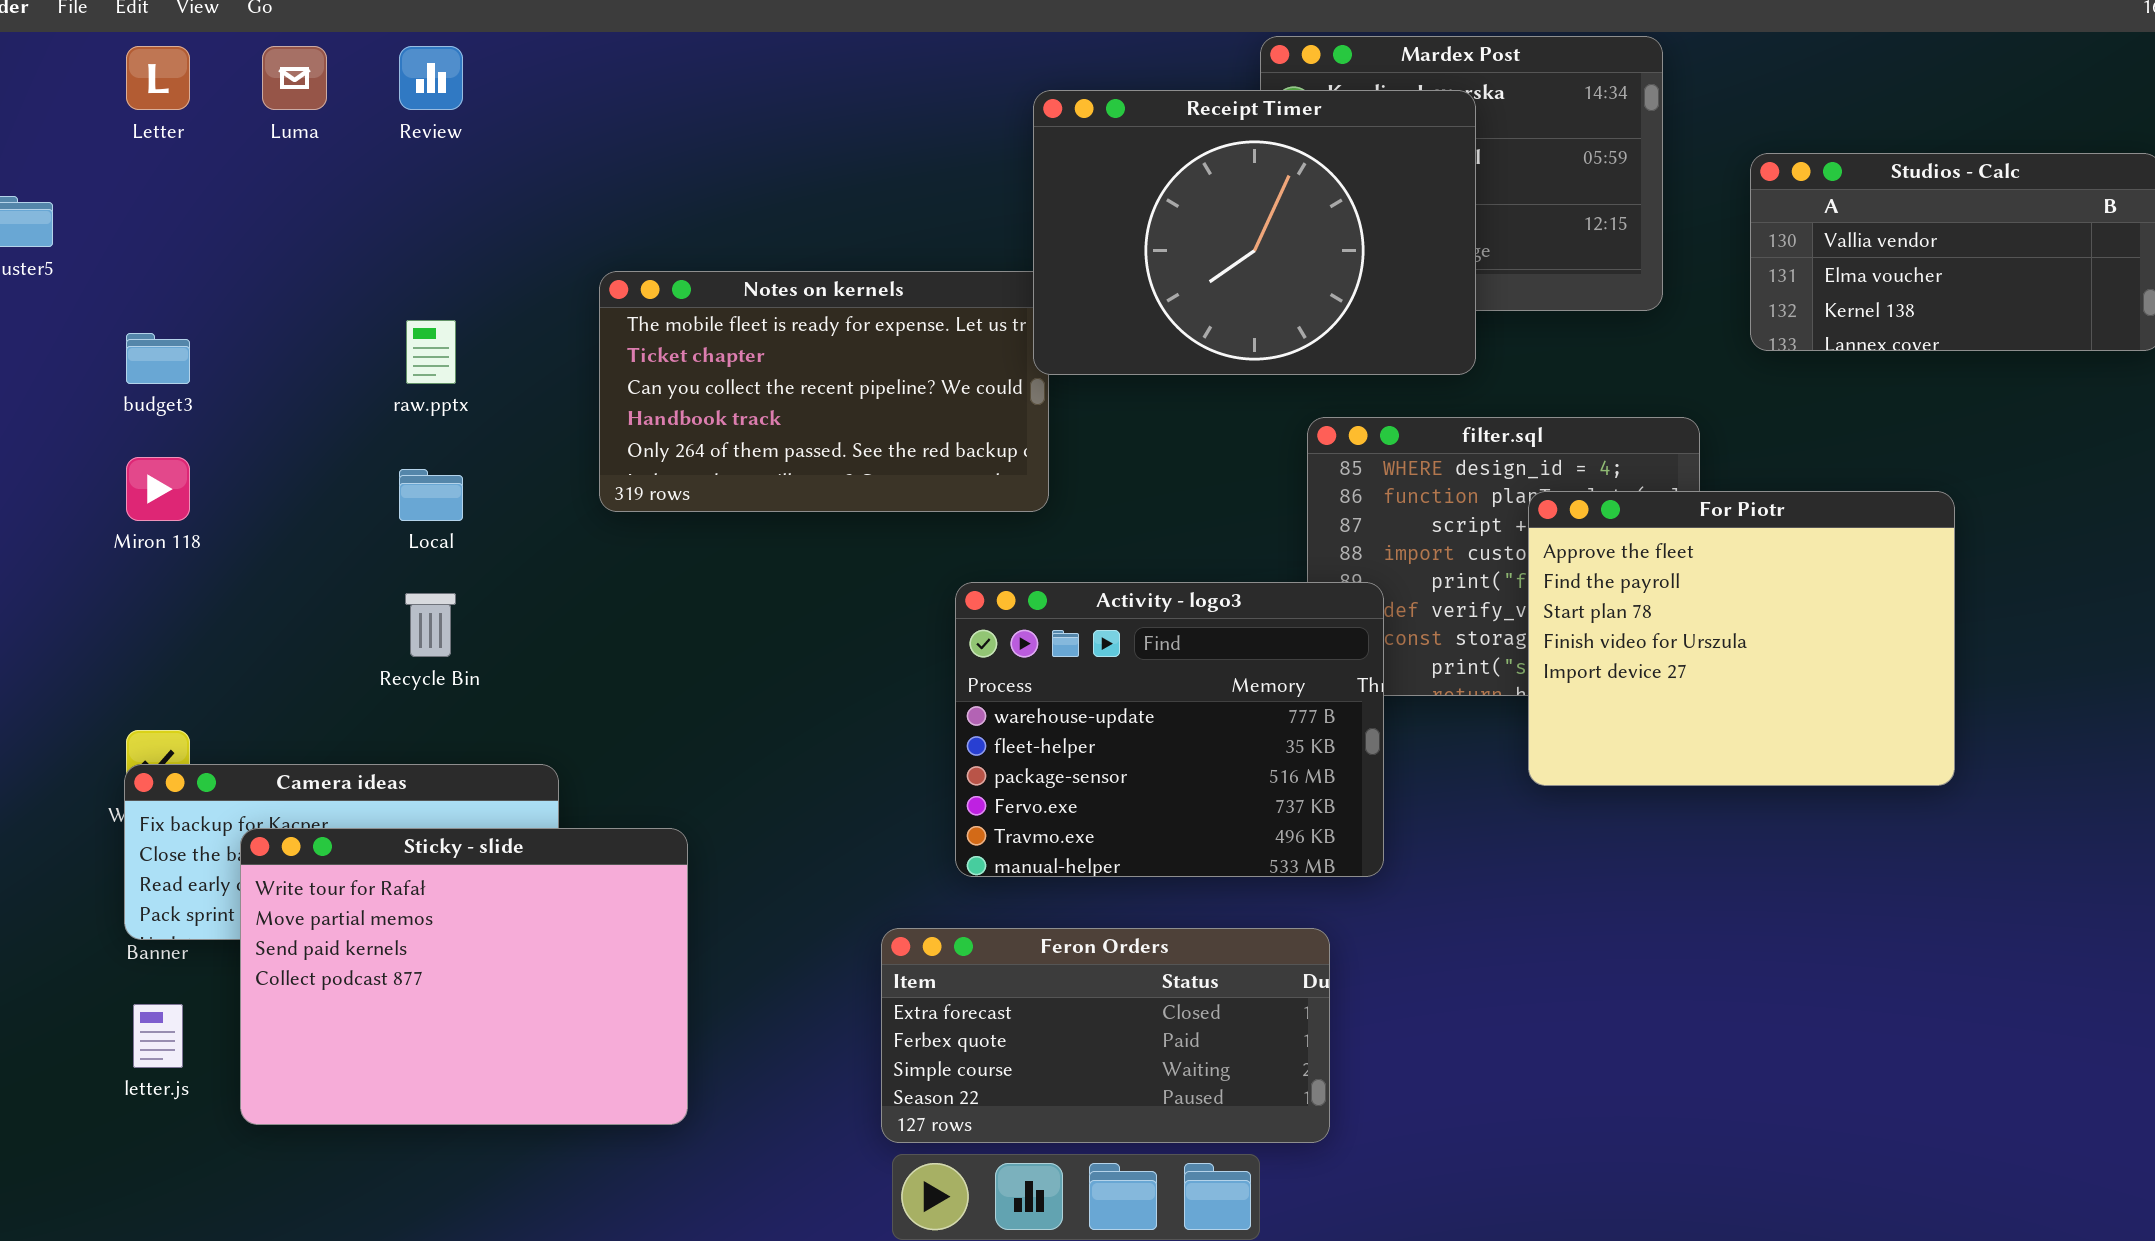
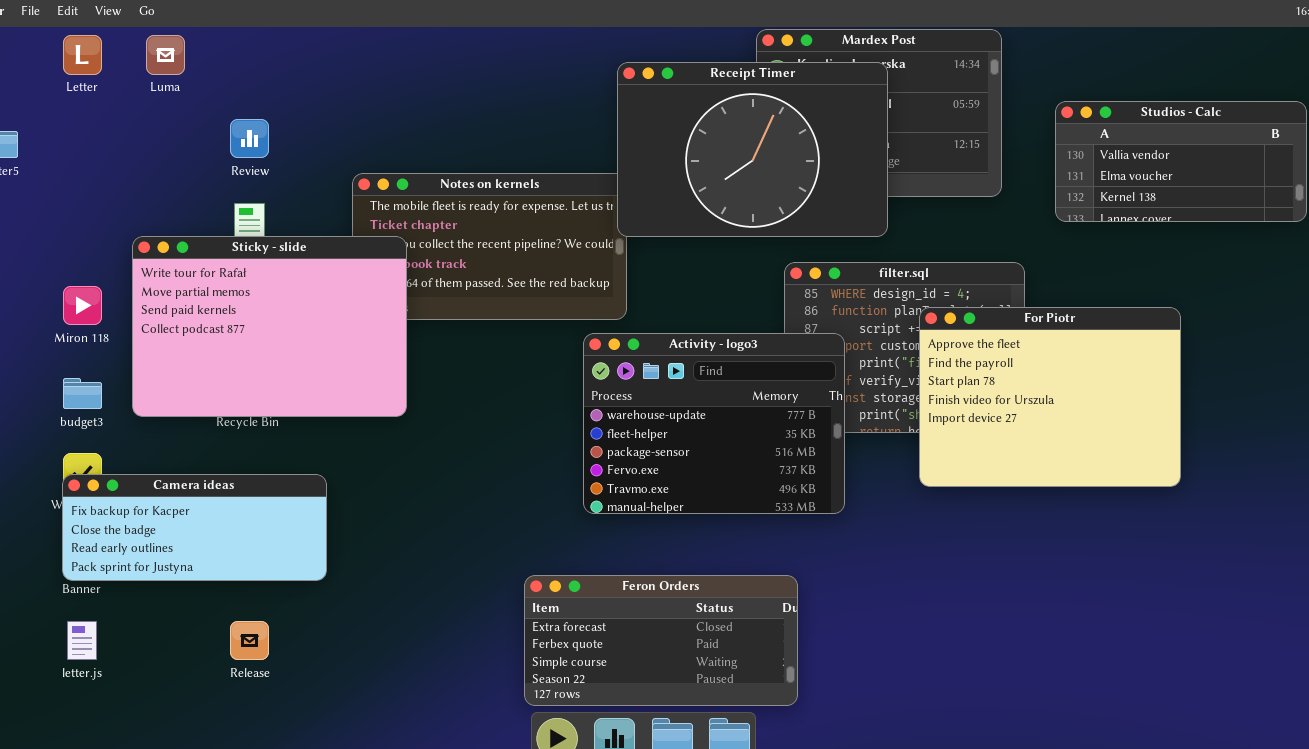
Review: [399,46,463,110] -> [230,119,269,158], moved
budget3: [126,333,190,384] -> [63,378,102,409], moved
Activity - logo3: [955,582,1384,877] -> [583,333,845,514], moved
Sticky - slide: [240,828,688,1125] -> [132,236,407,417], moved

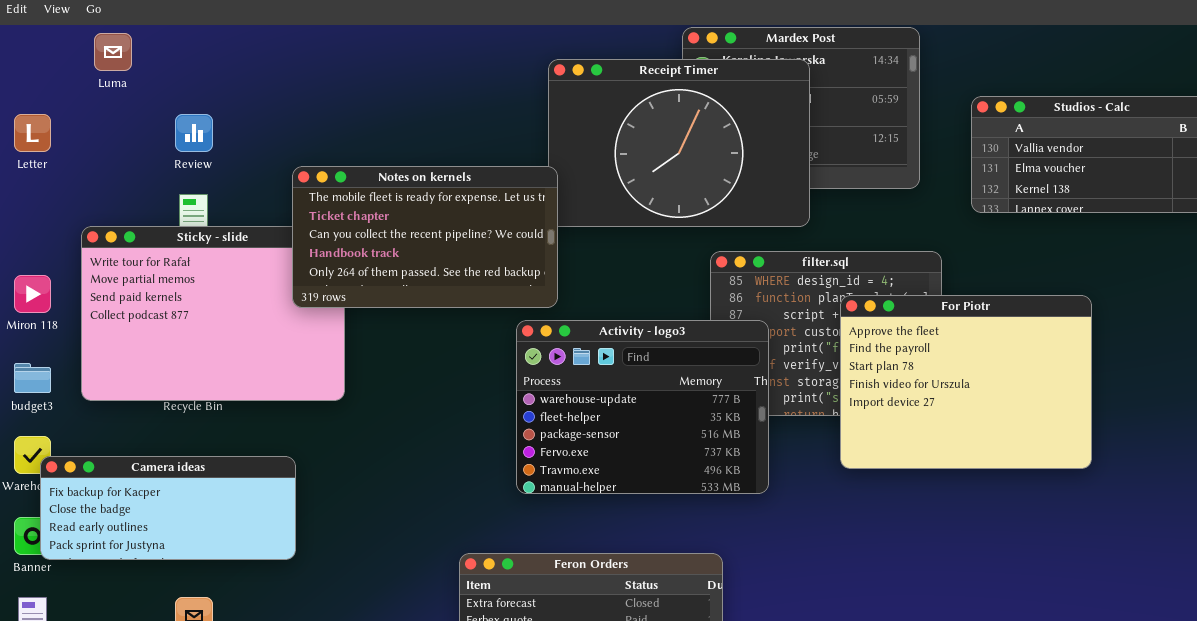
Letter: [63,35,102,75] -> [14,114,51,152], moved
Notes on kernels: [352,173,627,320] -> [292,166,558,308], raised
Camera ideas: [62,474,327,581] -> [40,456,296,560], moved

